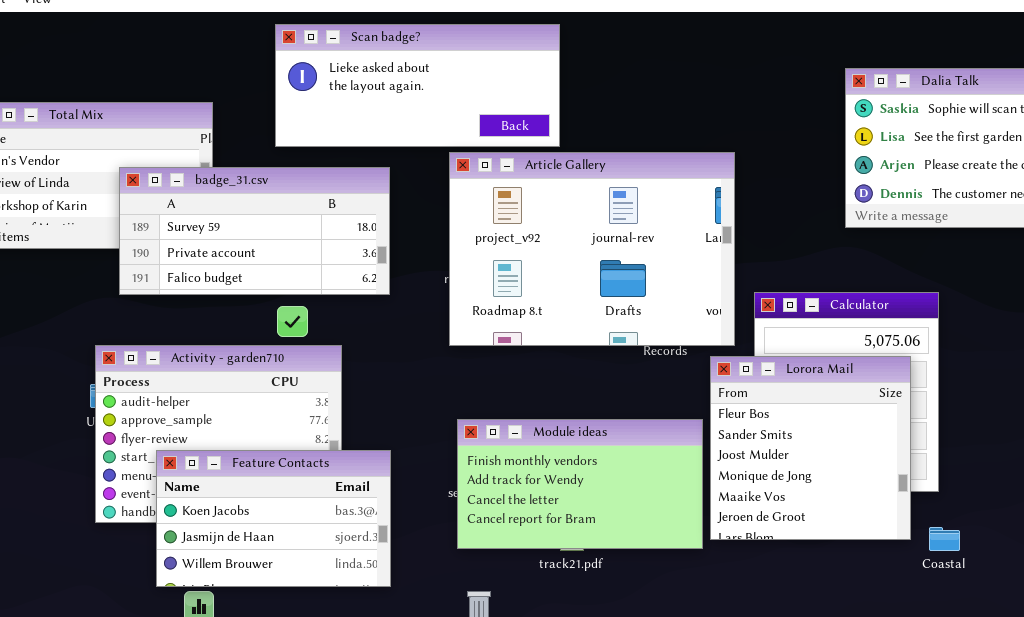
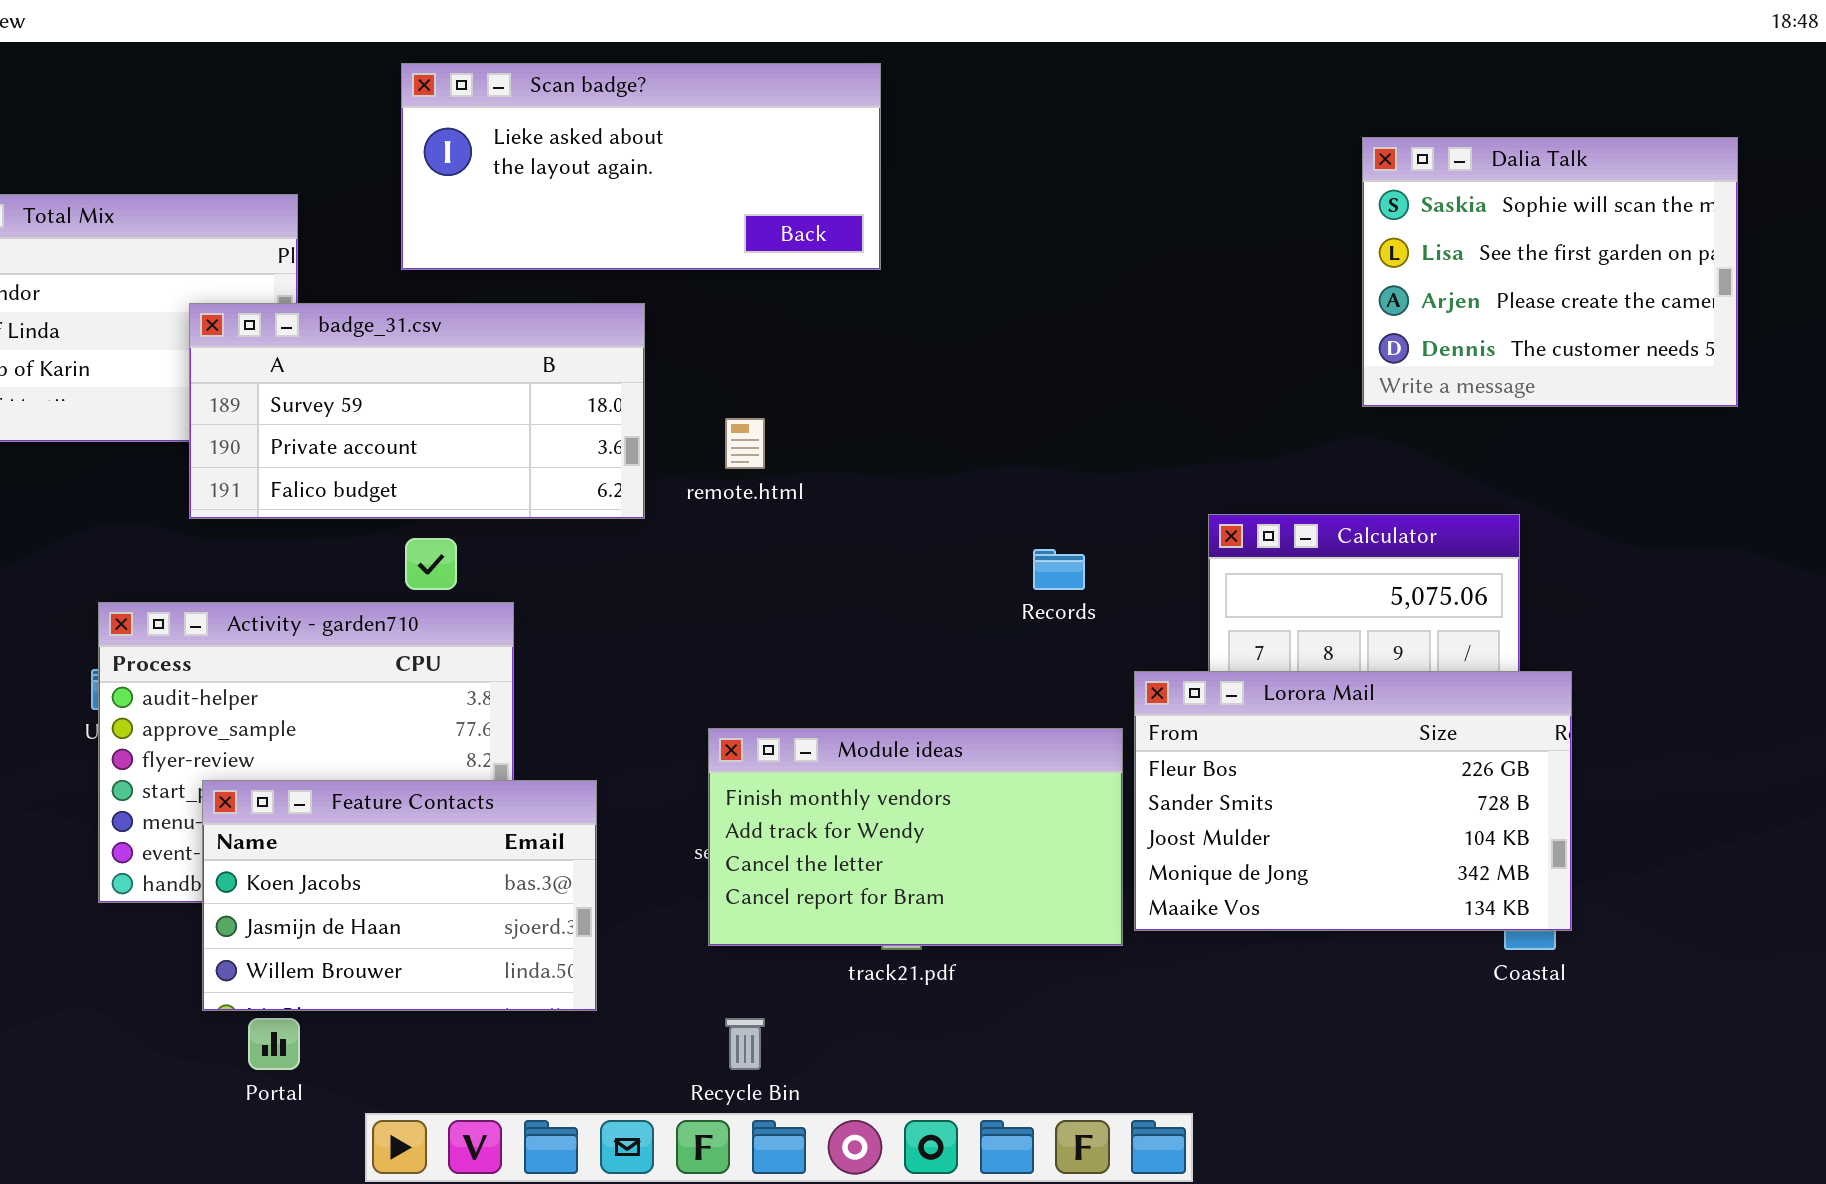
Article Gallery: [449,152,735,346] -> none, closed
badge_31.csv: [119,167,390,295] -> [189,303,645,519], moved
Lorora Mail: [710,356,911,540] -> [1134,671,1572,931], resized

